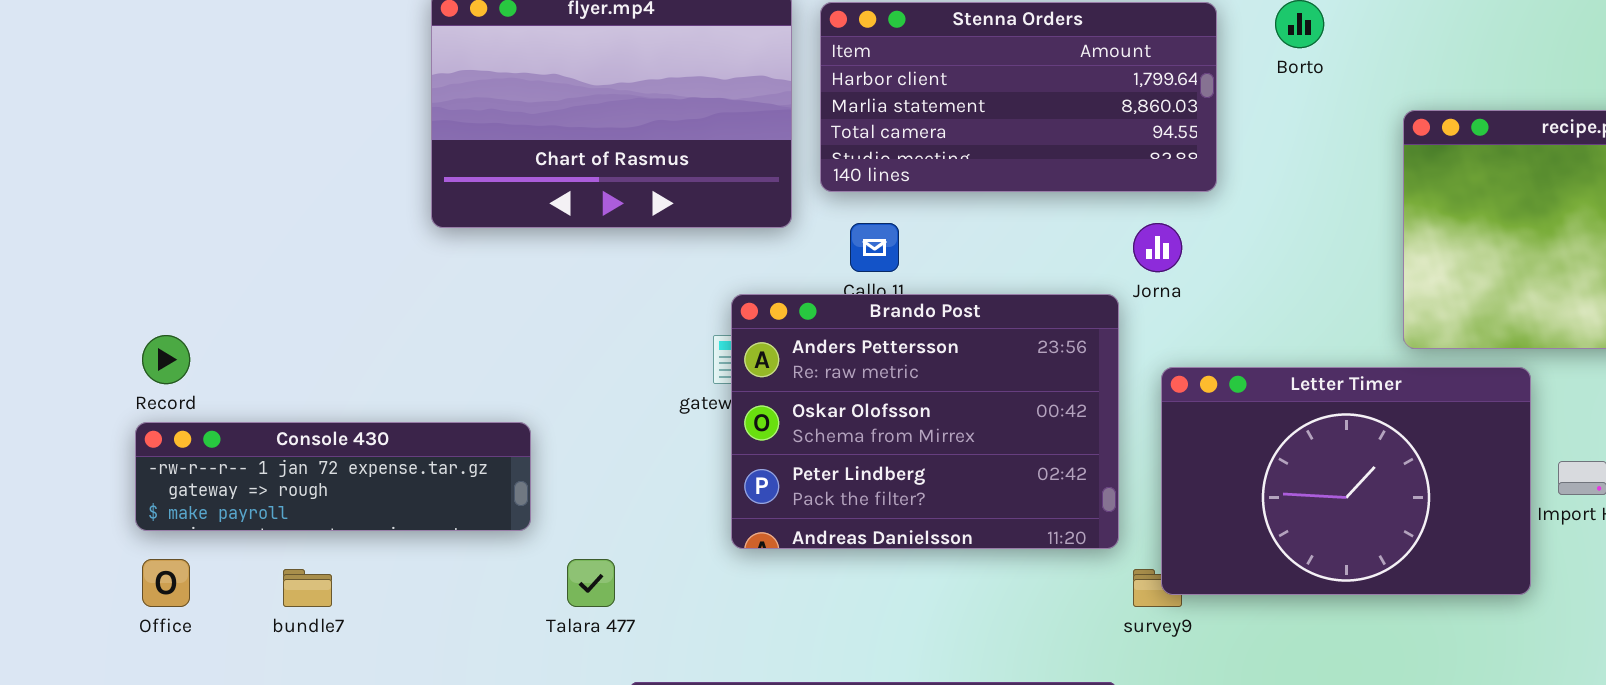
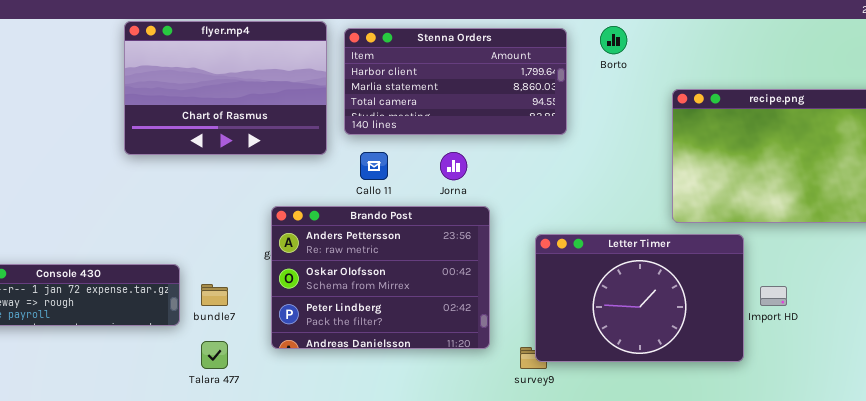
Jorna: [1133,223,1182,272] -> [440,152,467,180], moved
Brando Post: [731,294,1119,549] -> [271,206,490,349], moved
bundle7: [283,569,332,607] -> [201,284,228,306], moved

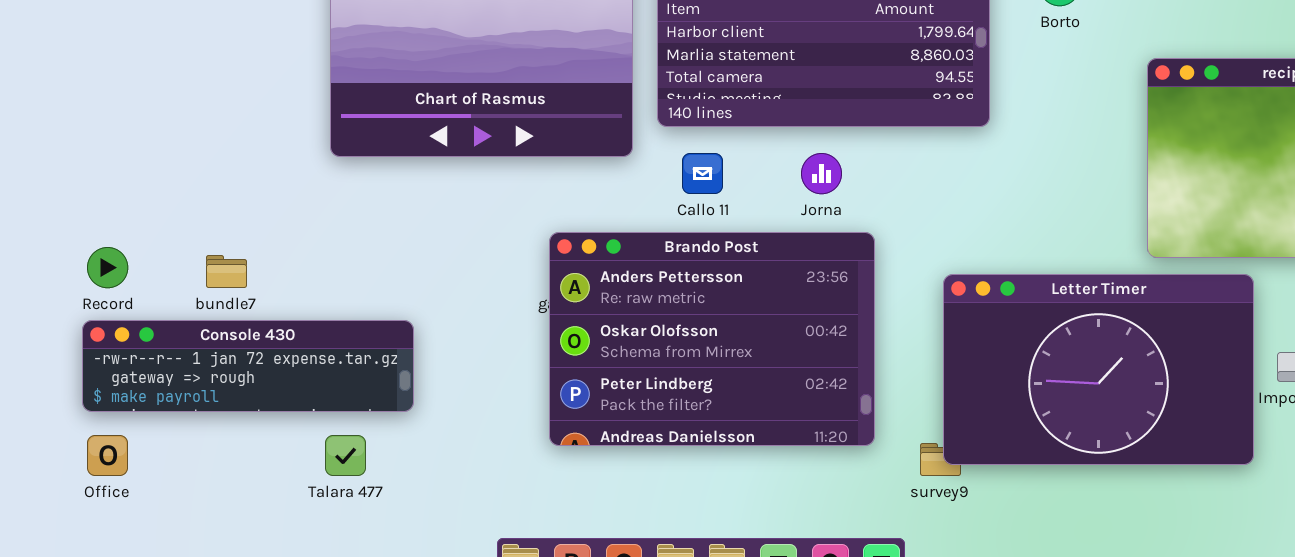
bundle7: [201,284,228,306] -> [206,255,247,288], moved
Talara 477: [201,341,228,369] -> [325,435,366,476], moved

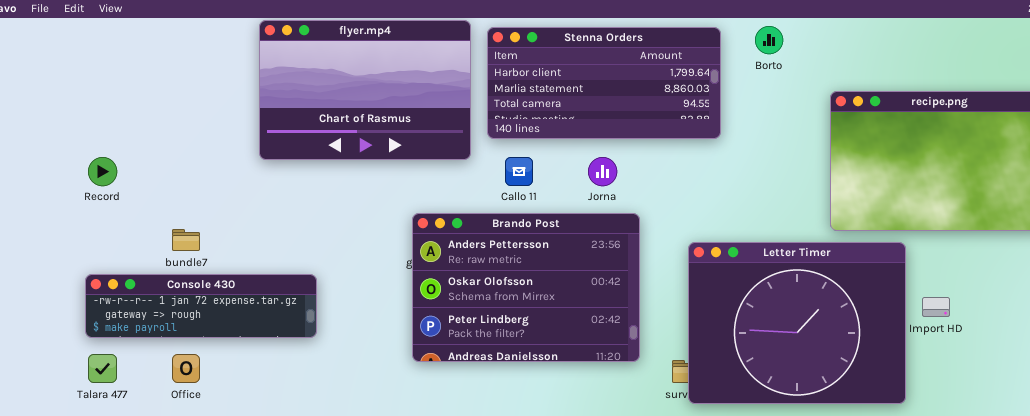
Record: [87,247,128,288] -> [88,157,117,186], moved
Letter Timer: [943,274,1254,465] -> [688,242,906,404], resized
Office: [87,435,128,476] -> [172,354,200,383], moved
Talara 477: [325,435,366,476] -> [88,354,117,383], moved

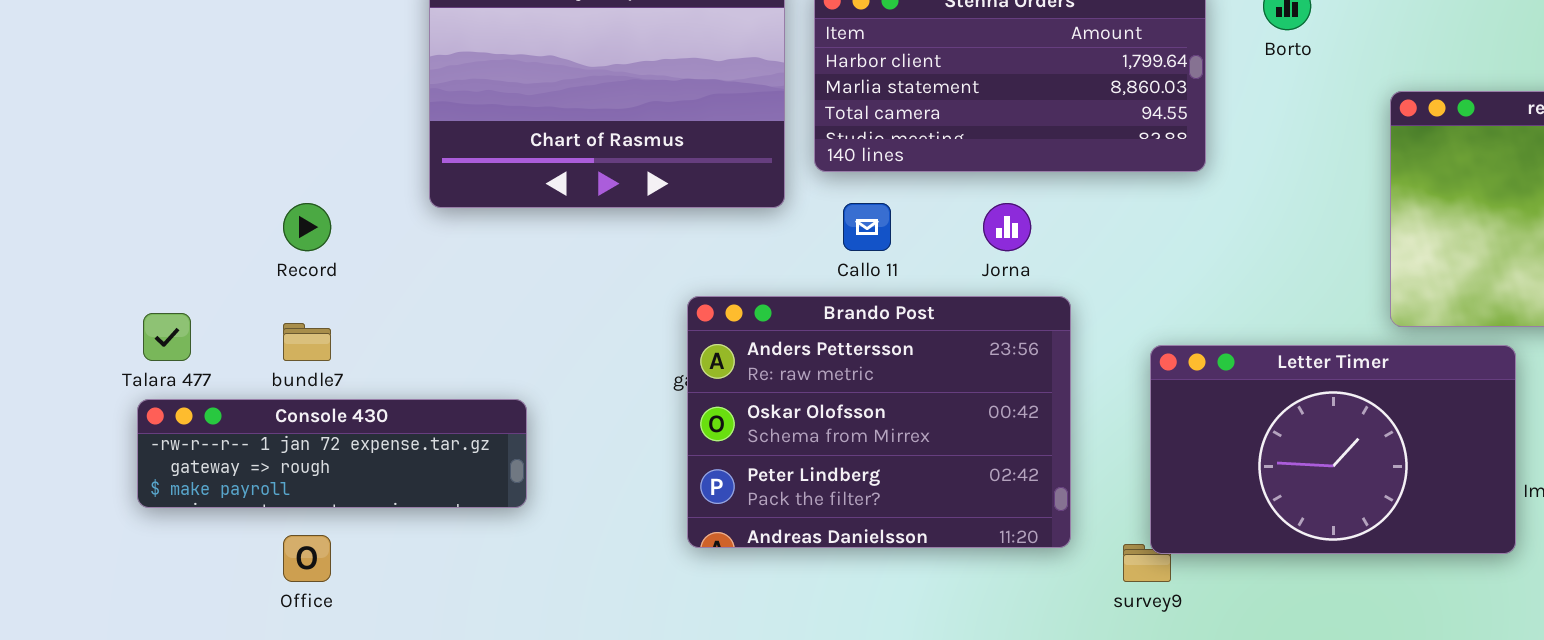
Record: [88,157,117,186] -> [283,203,331,251], moved
Letter Timer: [688,242,906,404] -> [1150,345,1516,554], resized
Talara 477: [88,354,117,383] -> [143,313,191,361], moved

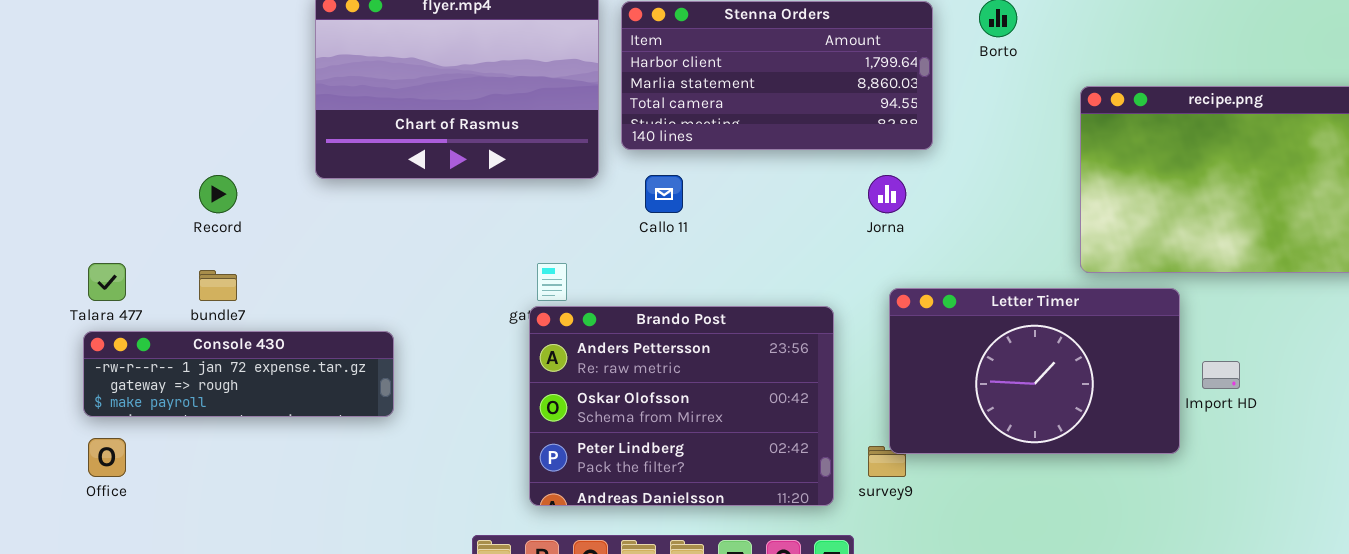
Jorna: [983,203,1031,251] -> [868,175,906,213], moved
Brando Post: [687,296,1071,548] -> [529,306,834,506], moved
Office: [283,535,331,582] -> [88,438,126,477], moved

